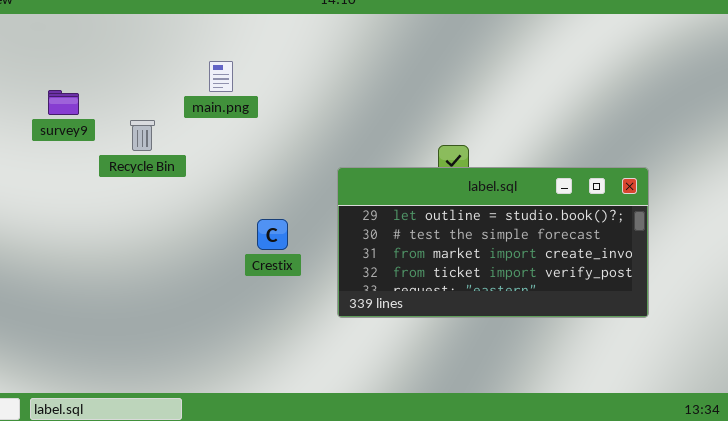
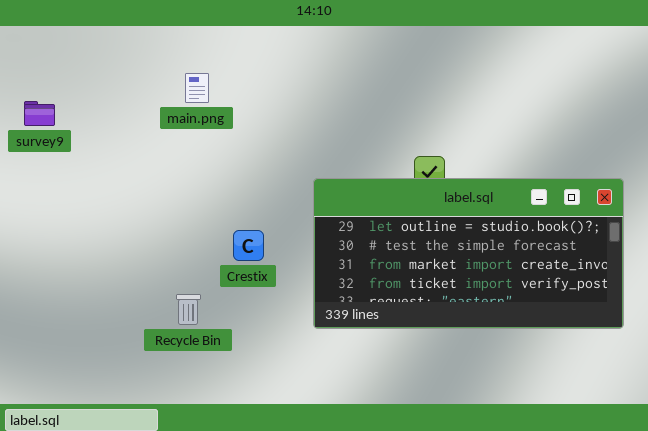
Recycle Bin: [130,120,155,151] -> [176,294,201,325], moved

